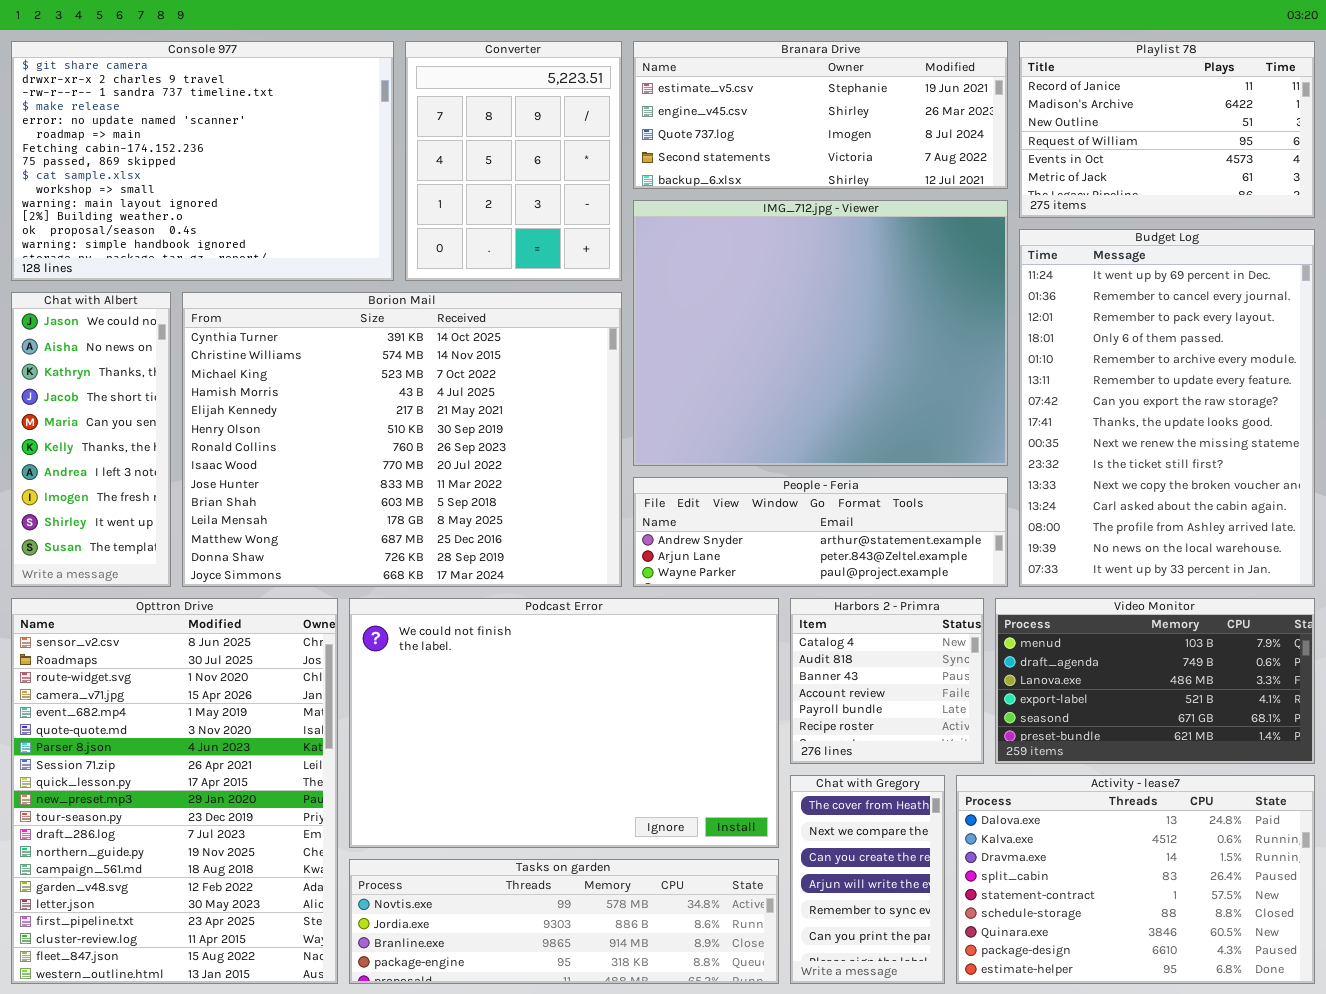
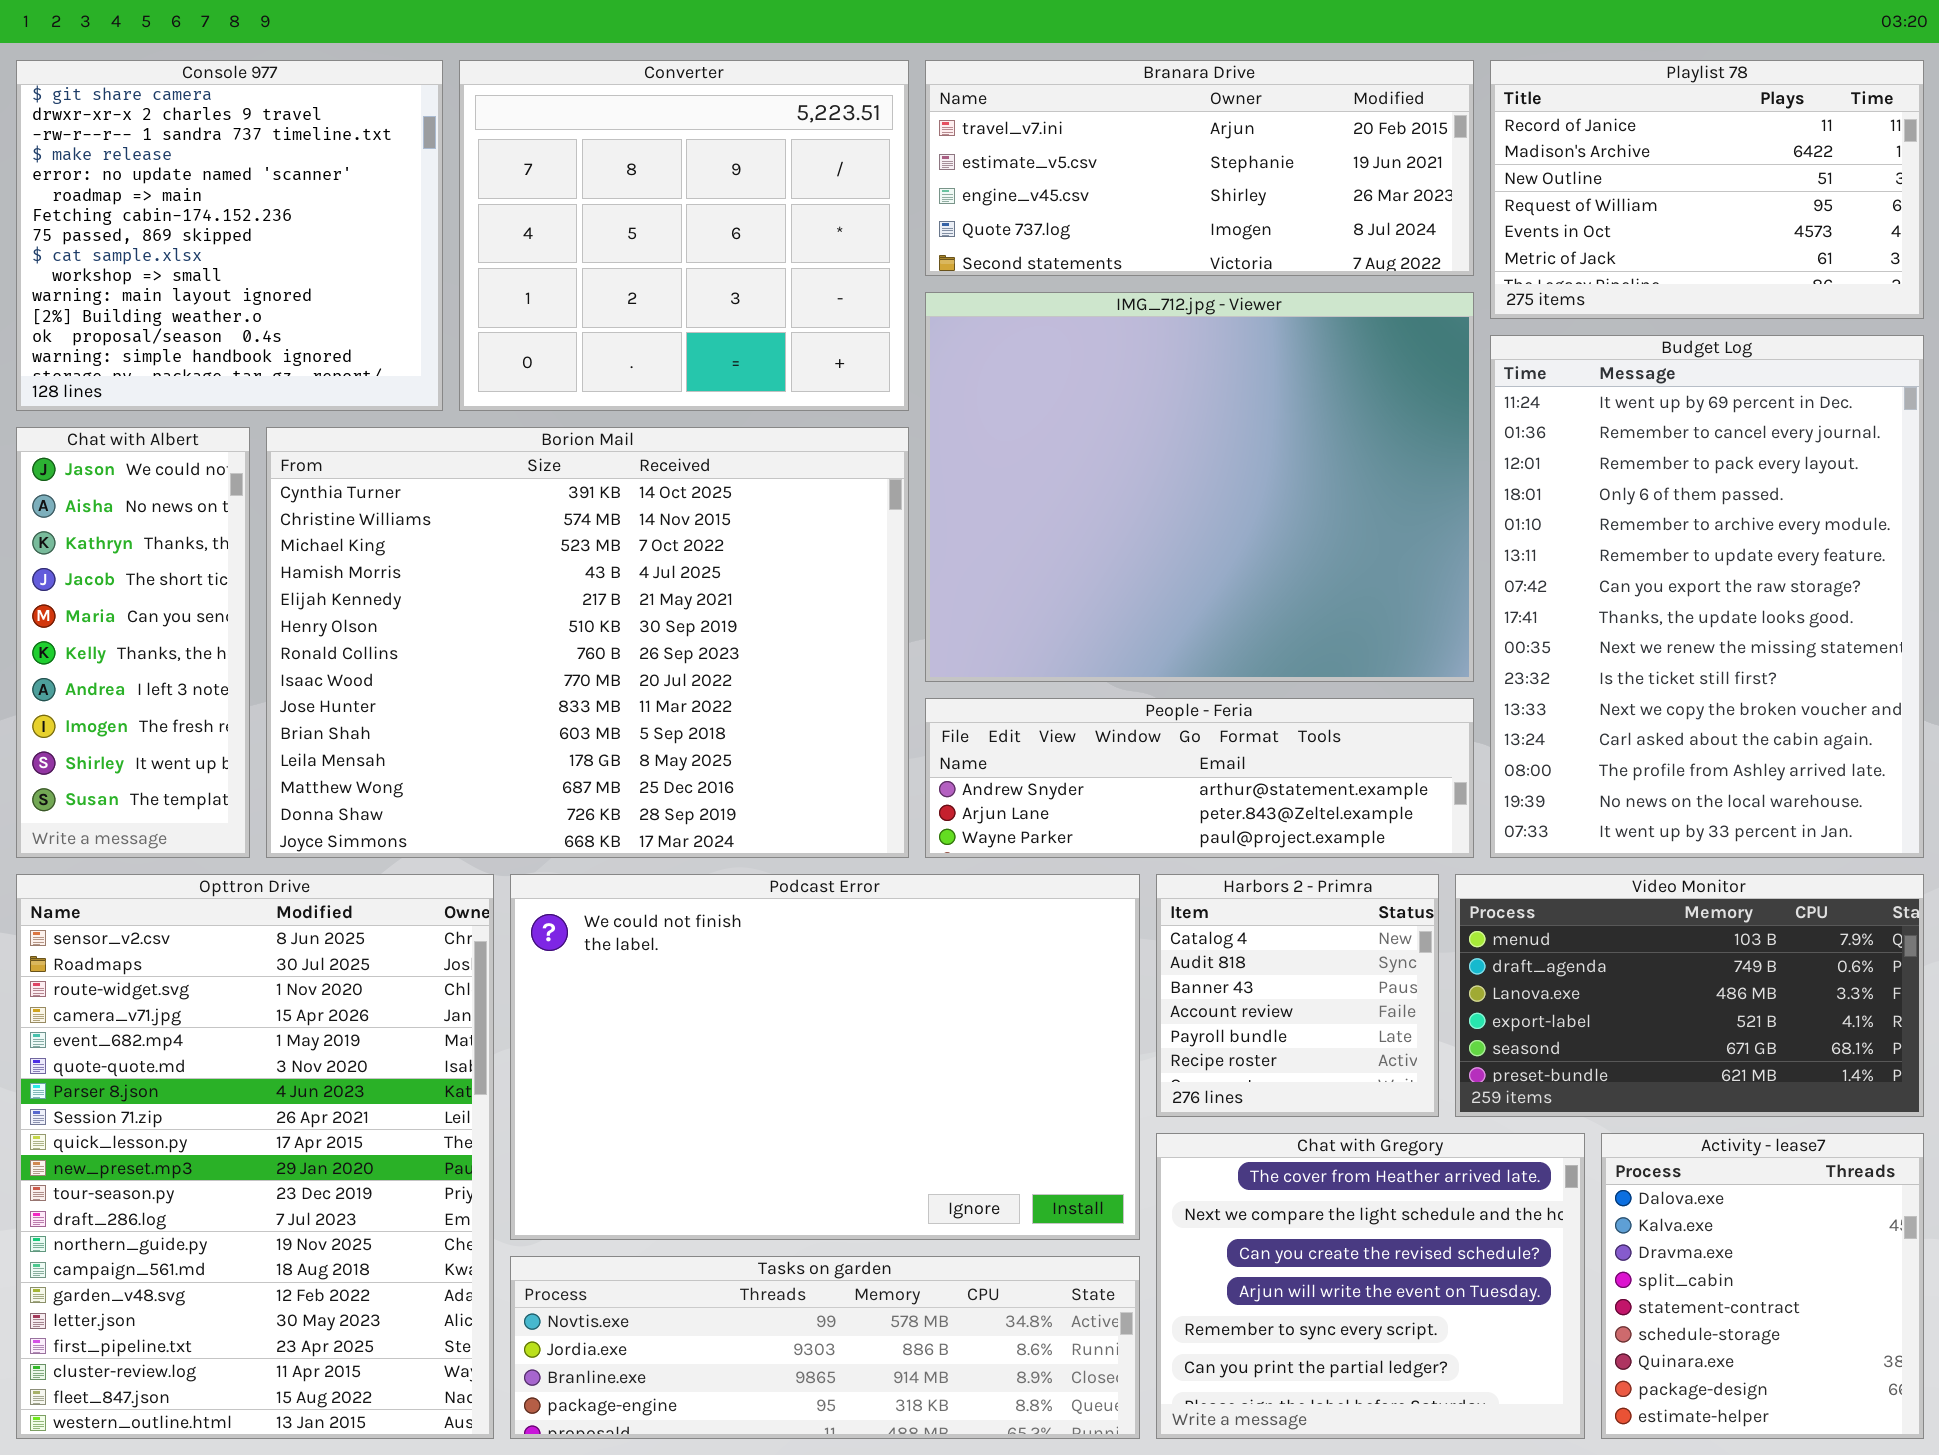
Console 977: [11,41,394,281] -> [16,60,443,411], resized
Converter: [405,41,622,281] -> [459,60,909,411], resized
Branara Drive: [633,41,1008,189] -> [925,60,1474,276], scrolled up 1 row
Chat with Gregory: [790,775,945,984] -> [1156,1133,1585,1439], resized
Activity - lease7: [956,775,1315,984] -> [1601,1133,1924,1439], resized

